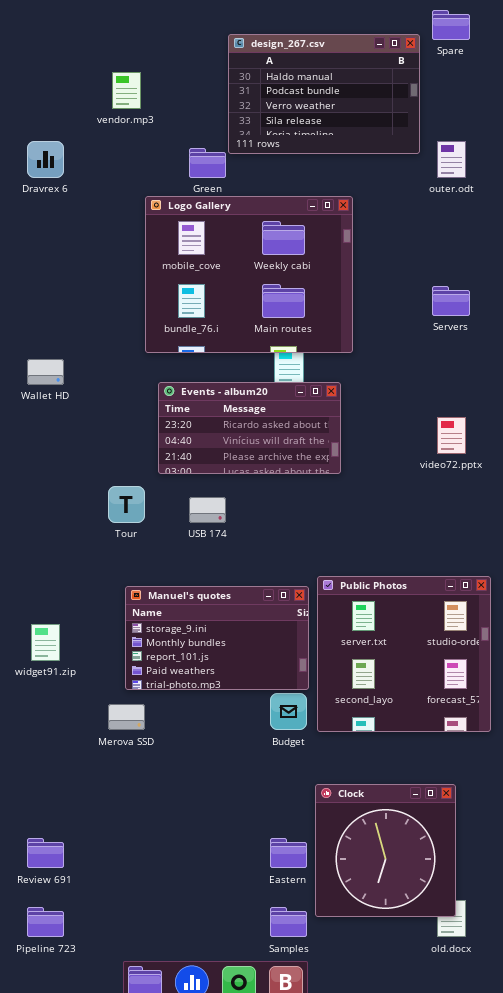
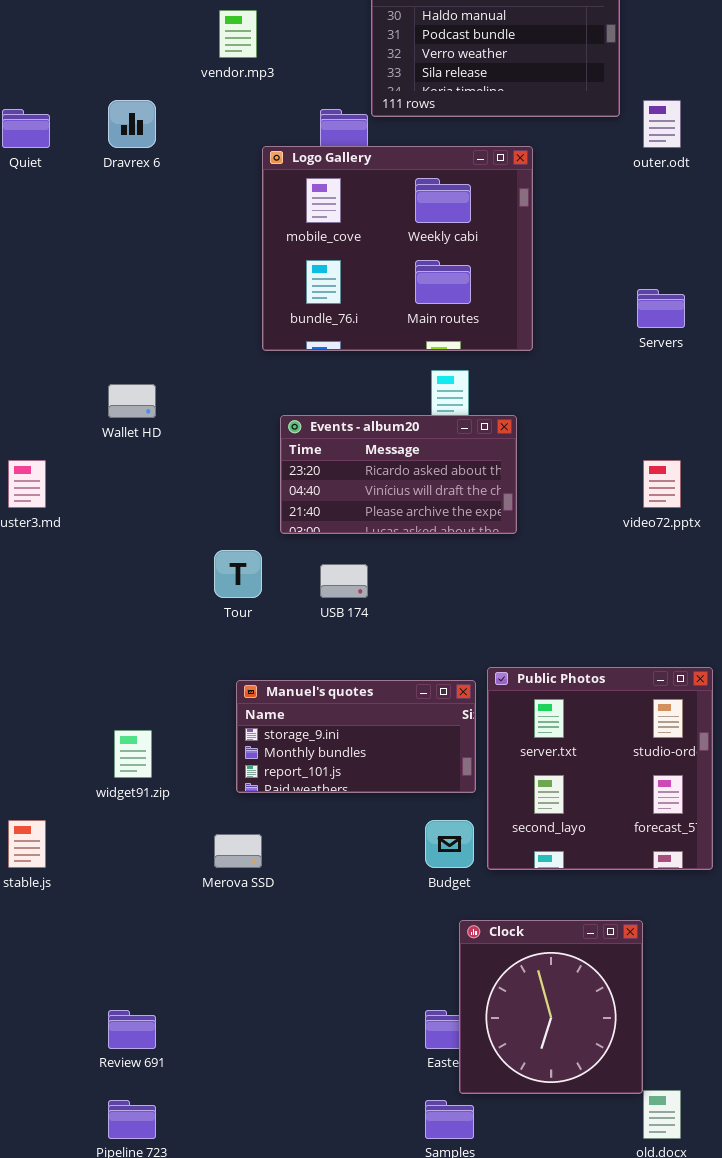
Logo Gallery: [145,196,353,353] -> [262,146,533,351], moved
Manuel's quotes: [125,586,309,690] -> [236,680,476,793], resized
Clock: [315,784,456,917] -> [459,920,643,1094], moved

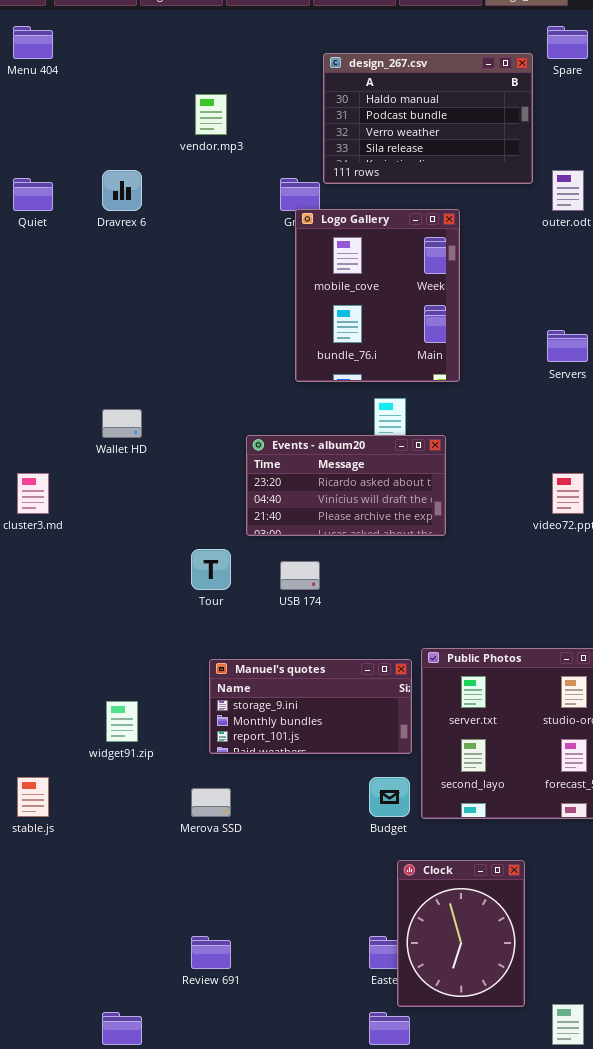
Logo Gallery: [262,146,533,351] -> [295,209,460,382], resized
Clock: [459,920,643,1094] -> [397,860,525,1007], resized
Review 691: [108,1010,156,1049] -> [191,936,231,969], moved

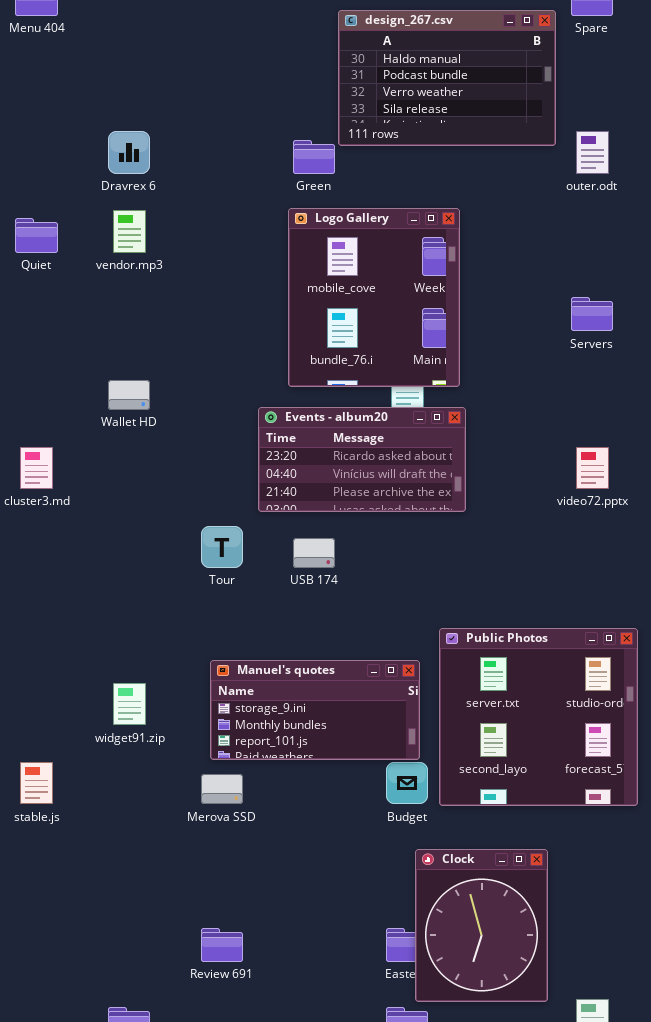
vendor.mp3: [195,94,227,135] -> [113,210,146,253], moved
Quiet: [13,178,53,211] -> [15,218,58,253], moved
Logo Gallery: [295,209,460,382] -> [288,208,460,387], moved
Manuel's quotes: [209,659,412,754] -> [210,660,420,760], moved

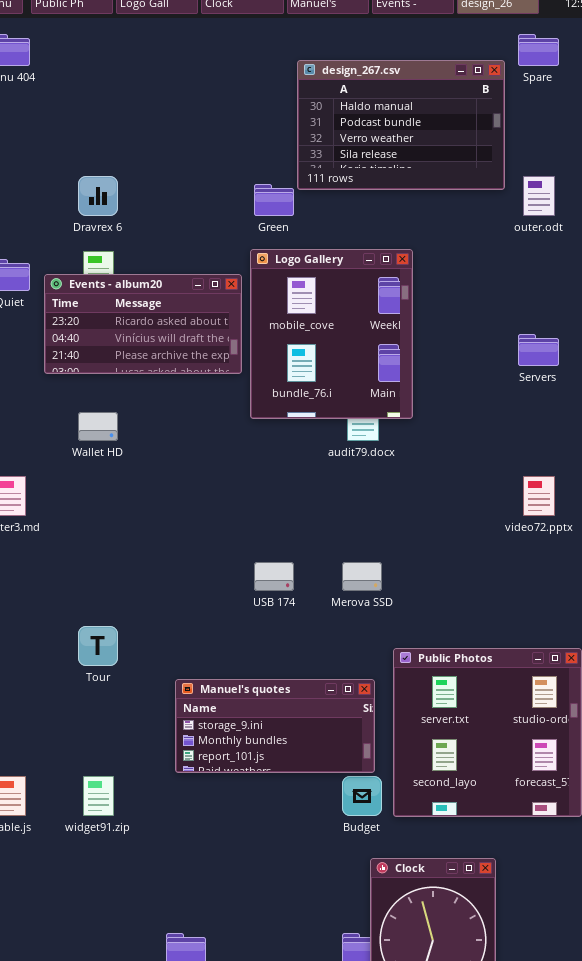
Events - album20: [258,407,466,512] -> [44,274,242,374], moved
Tour: [201,526,243,568] -> [78,626,118,666], moved
widget91.zip: [113,683,146,725] -> [83,776,114,816], moved
Merova SSD: [201,774,243,804] -> [342,562,382,591], moved

